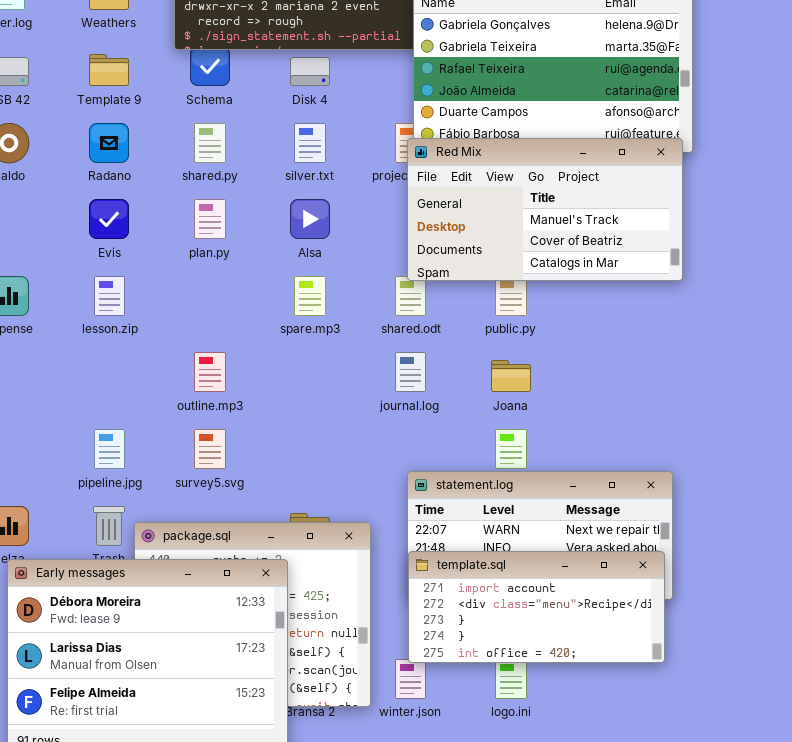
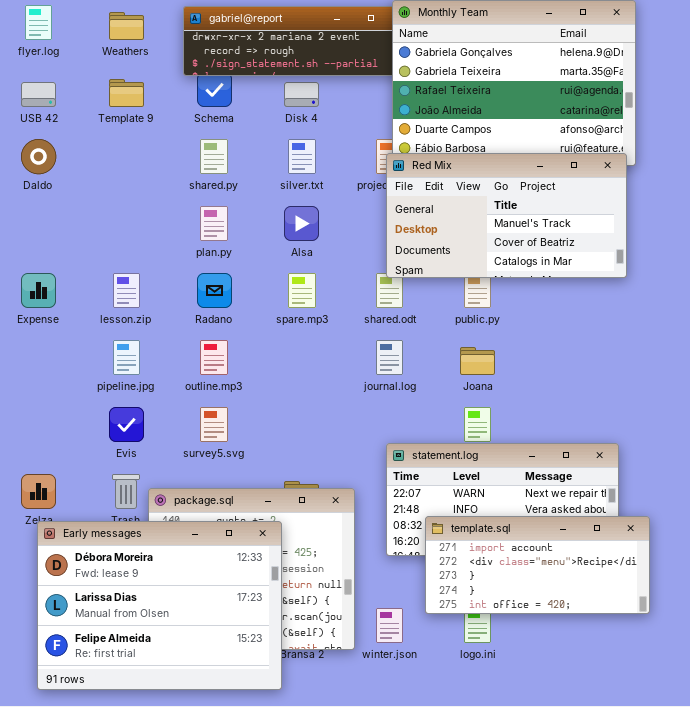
Radano: [89,123,129,163] -> [197,273,232,308], moved
Evis: [89,199,129,239] -> [109,407,144,442], moved
pipeline.jpg: [94,429,125,469] -> [113,340,140,375], moved
template.sql: [408,551,665,663] -> [425,516,650,614], moved

